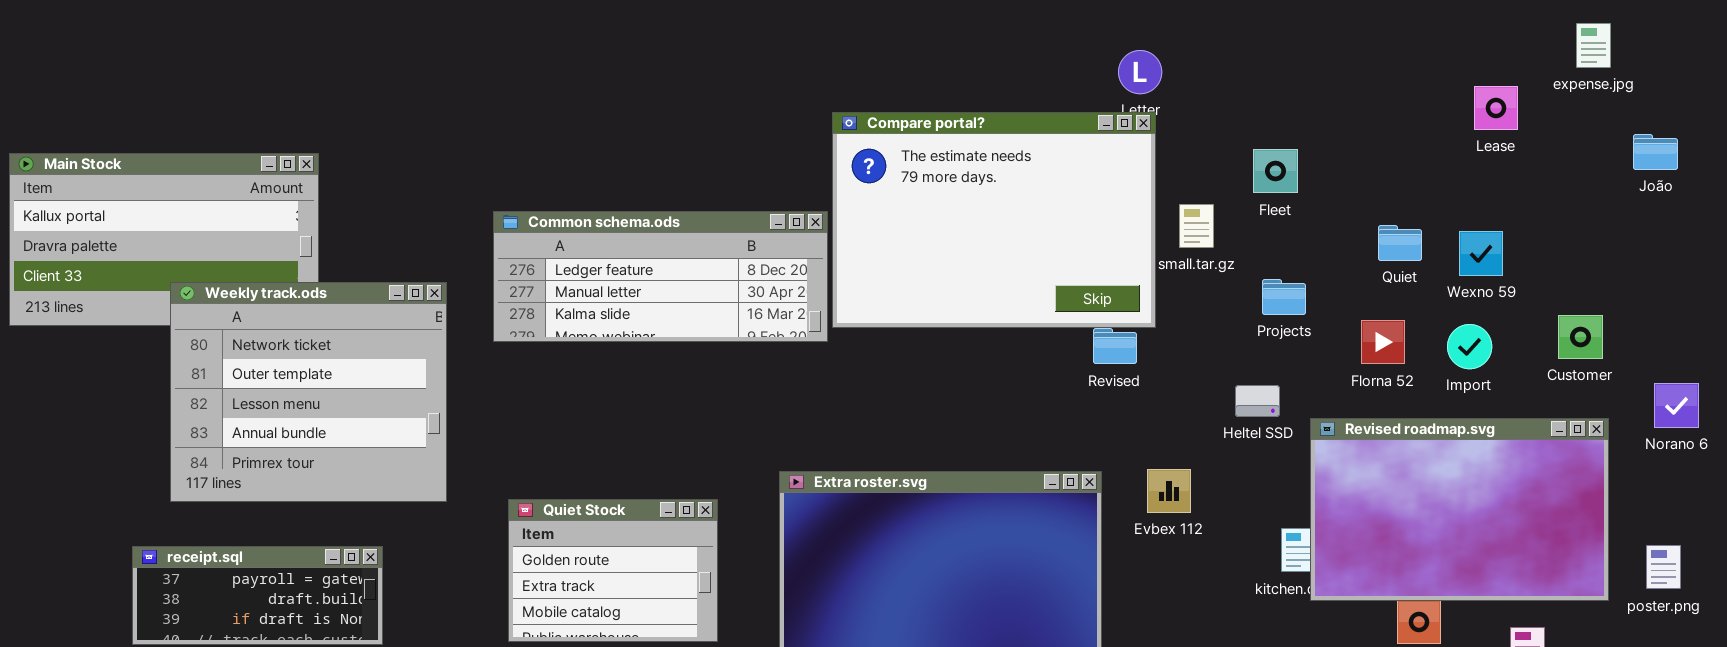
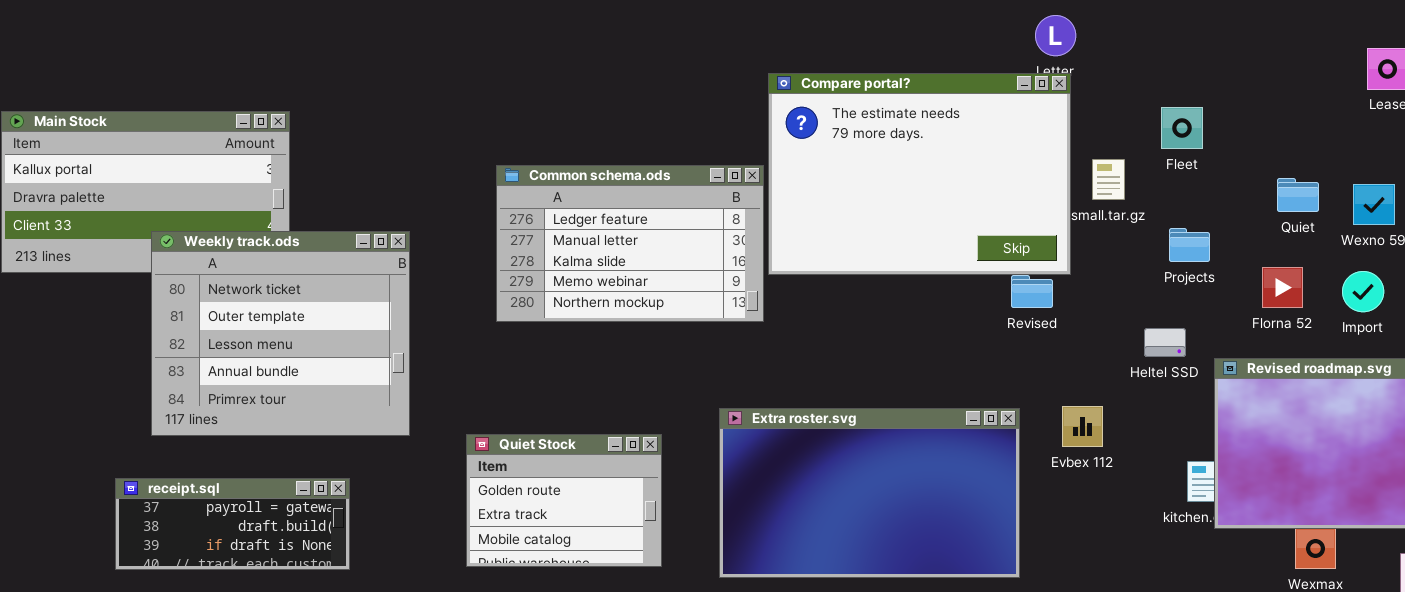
Common schema.ods: [493,211,828,342] -> [496,165,764,322], resized

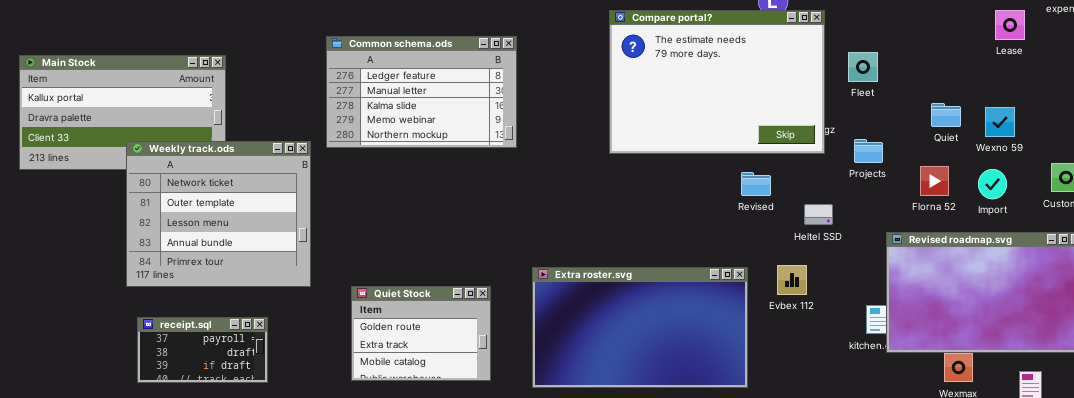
Compare portal?: [768,73,1071,275] -> [609,10,825,154], moved
Common schema.ods: [496,165,764,322] -> [326,36,517,148], moved
Heltel SSD: [1144,328,1186,357] -> [804,204,833,225], moved
receipt.sql: [115,478,350,570] -> [137,317,268,383], resized

